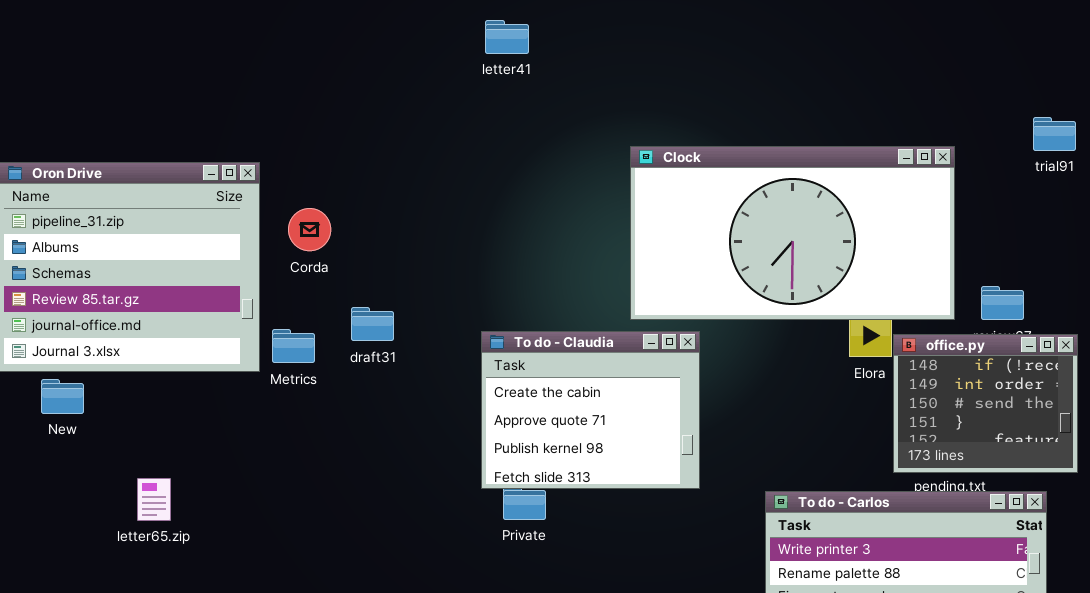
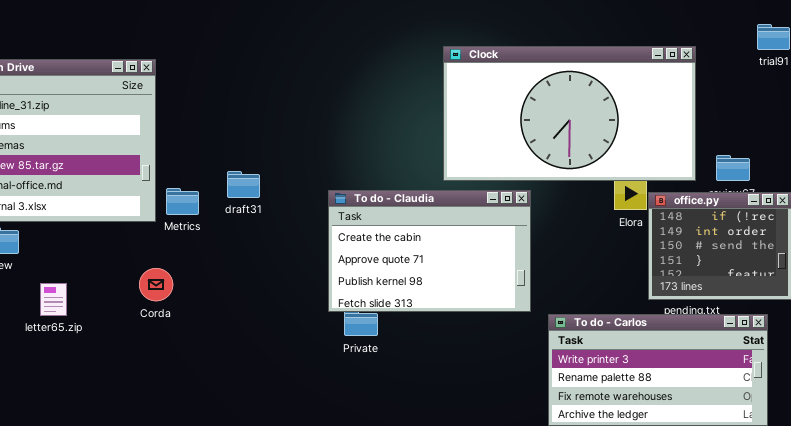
Corda: [288,208,331,251] -> [139,268,173,301], moved
To do - Claudia: [481,331,700,489] -> [328,190,531,312], resized
letter65.zip: [137,478,171,521] -> [40,283,67,316], moved

